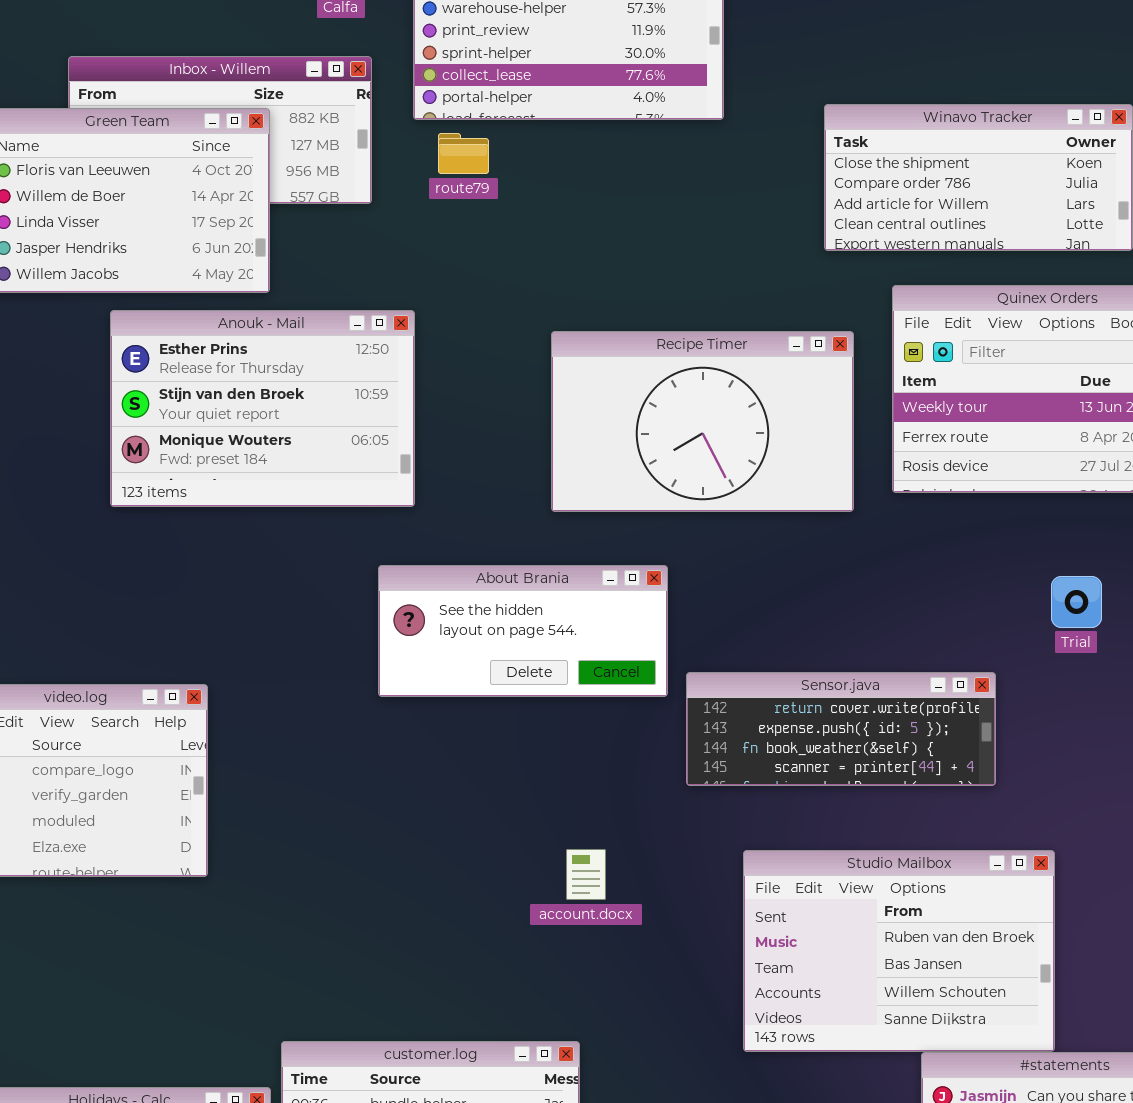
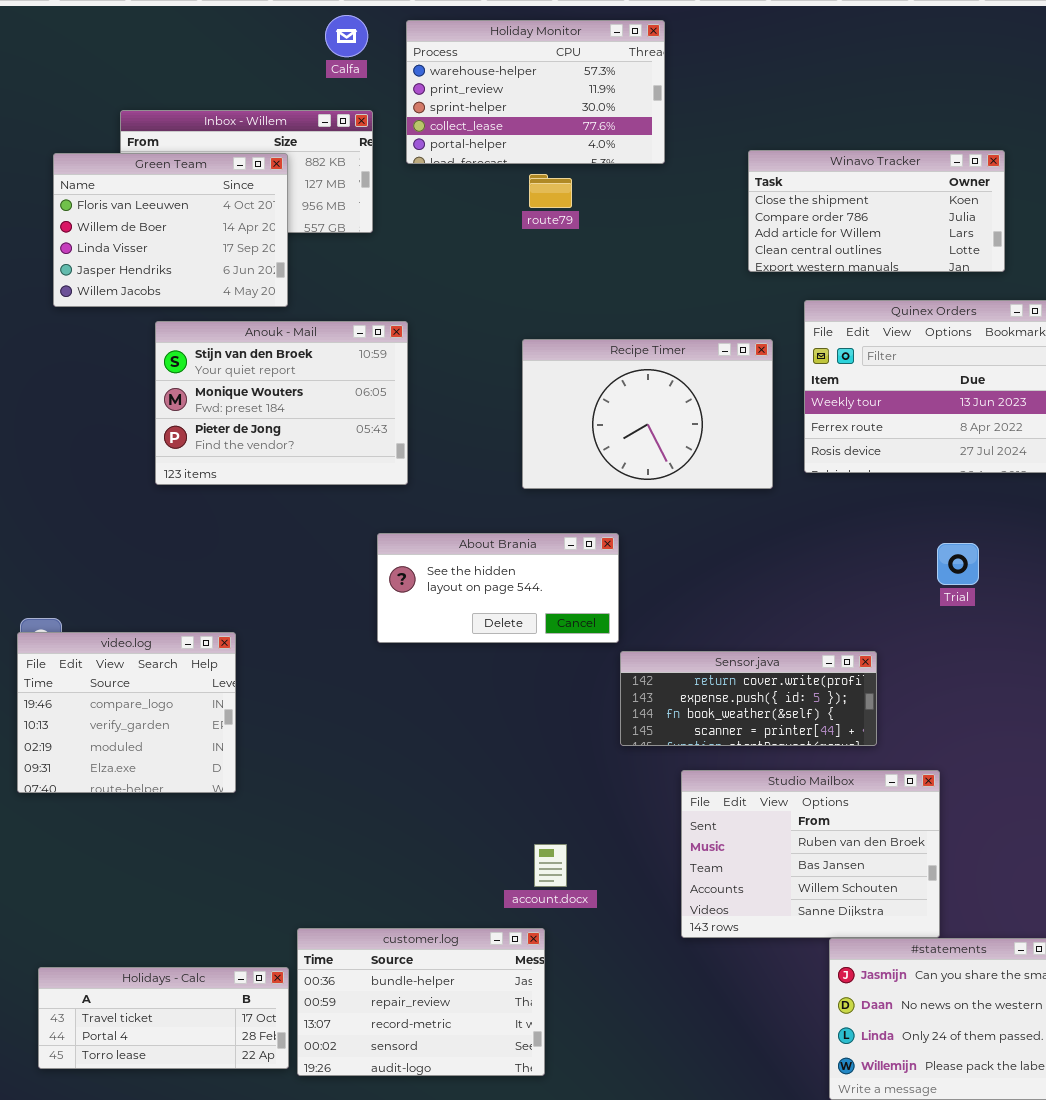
route79: [438,133,489,174] -> [529,174,572,208], moved
Anouk - Mail: [110,310,415,507] -> [155,321,408,485], scrolled down 1 row
Sensor.java: [686,672,996,786] -> [620,651,877,746], moved
account.docx: [566,849,606,900] -> [534,844,567,887], moved

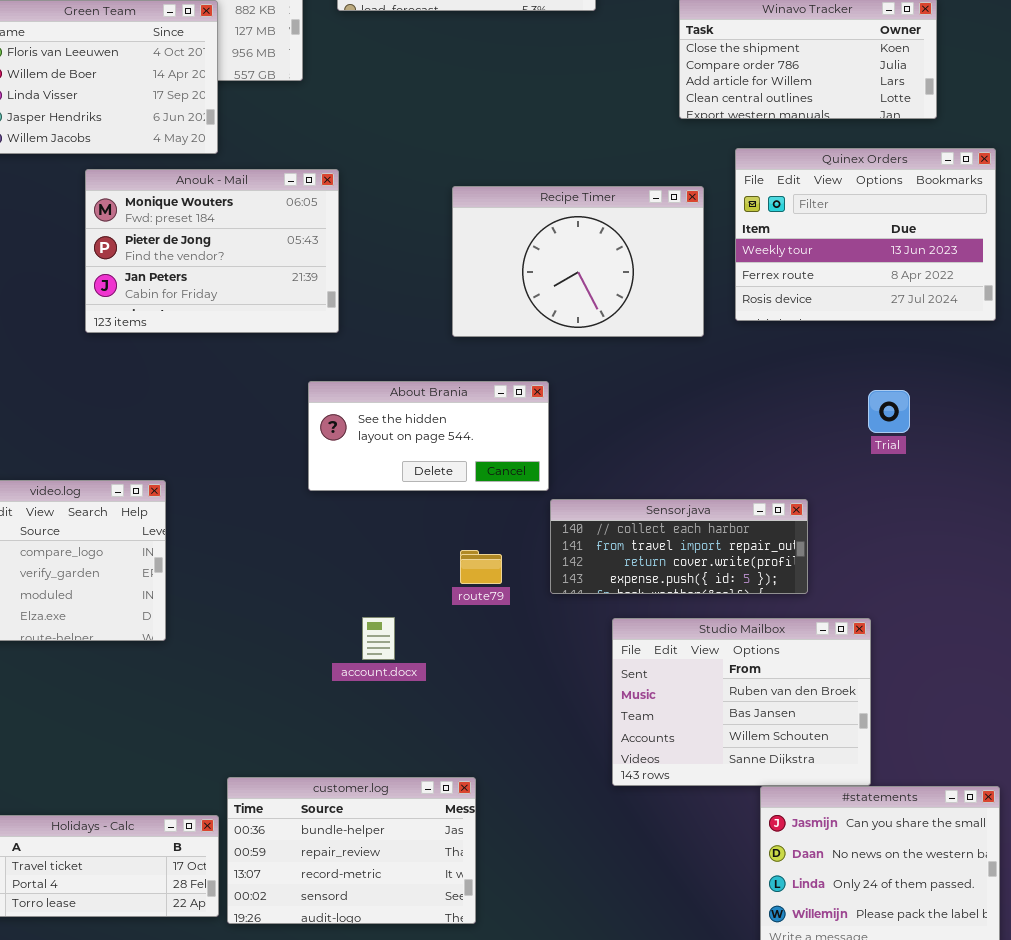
route79: [529,174,572,208] -> [460,550,502,584], moved
Anouk - Mail: [155,321,408,485] -> [85,169,339,333], scrolled down 1 row
Sensor.java: [620,651,877,746] -> [550,499,808,594], scrolled up 2 rows
account.docx: [534,844,567,887] -> [362,617,395,660], moved

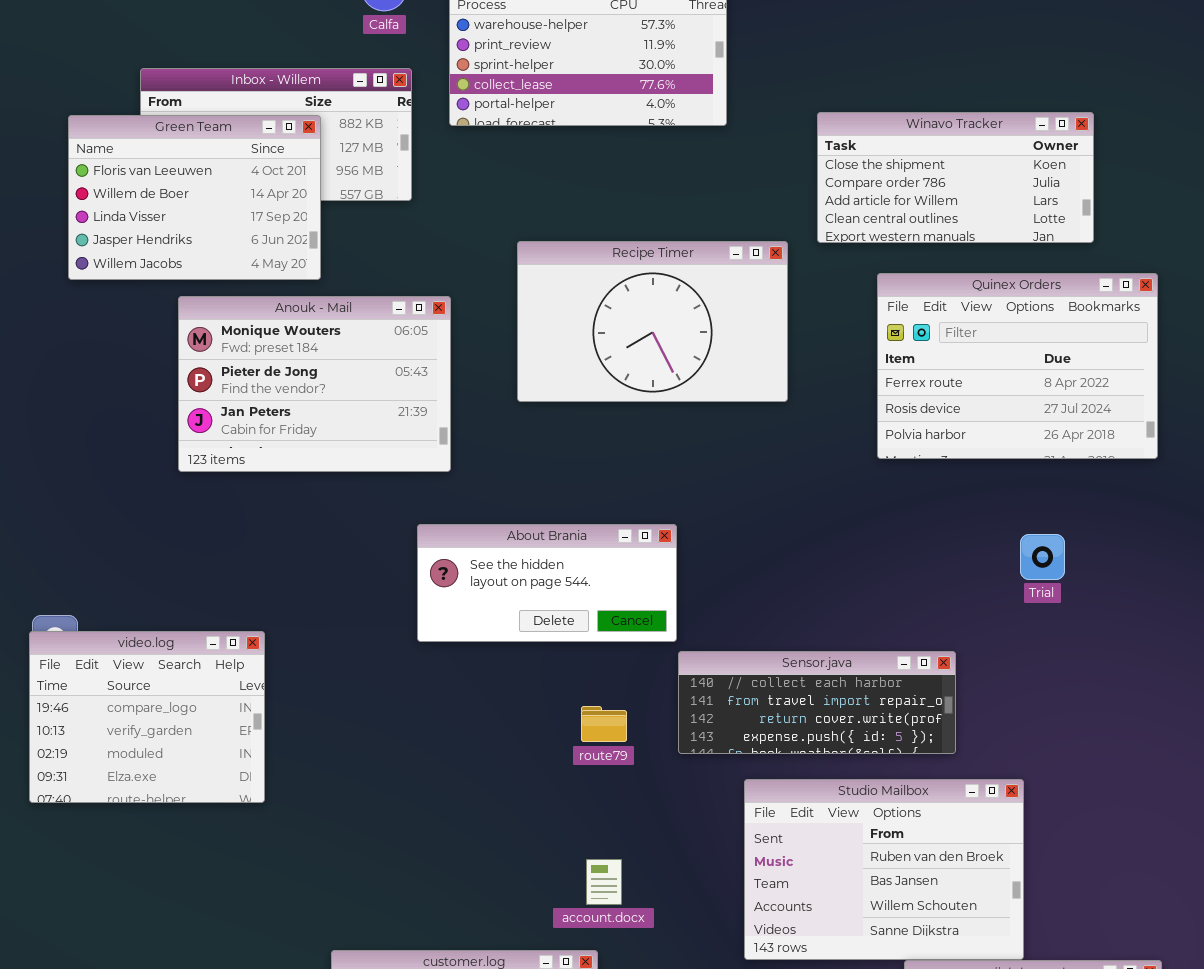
Quinex Orders: [735,148,996,321] -> [877,273,1158,459], scrolled down 1 row
Recipe Timer: [452,186,704,337] -> [517,241,788,402], moved
account.docx: [362,617,395,660] -> [586,859,622,905], moved

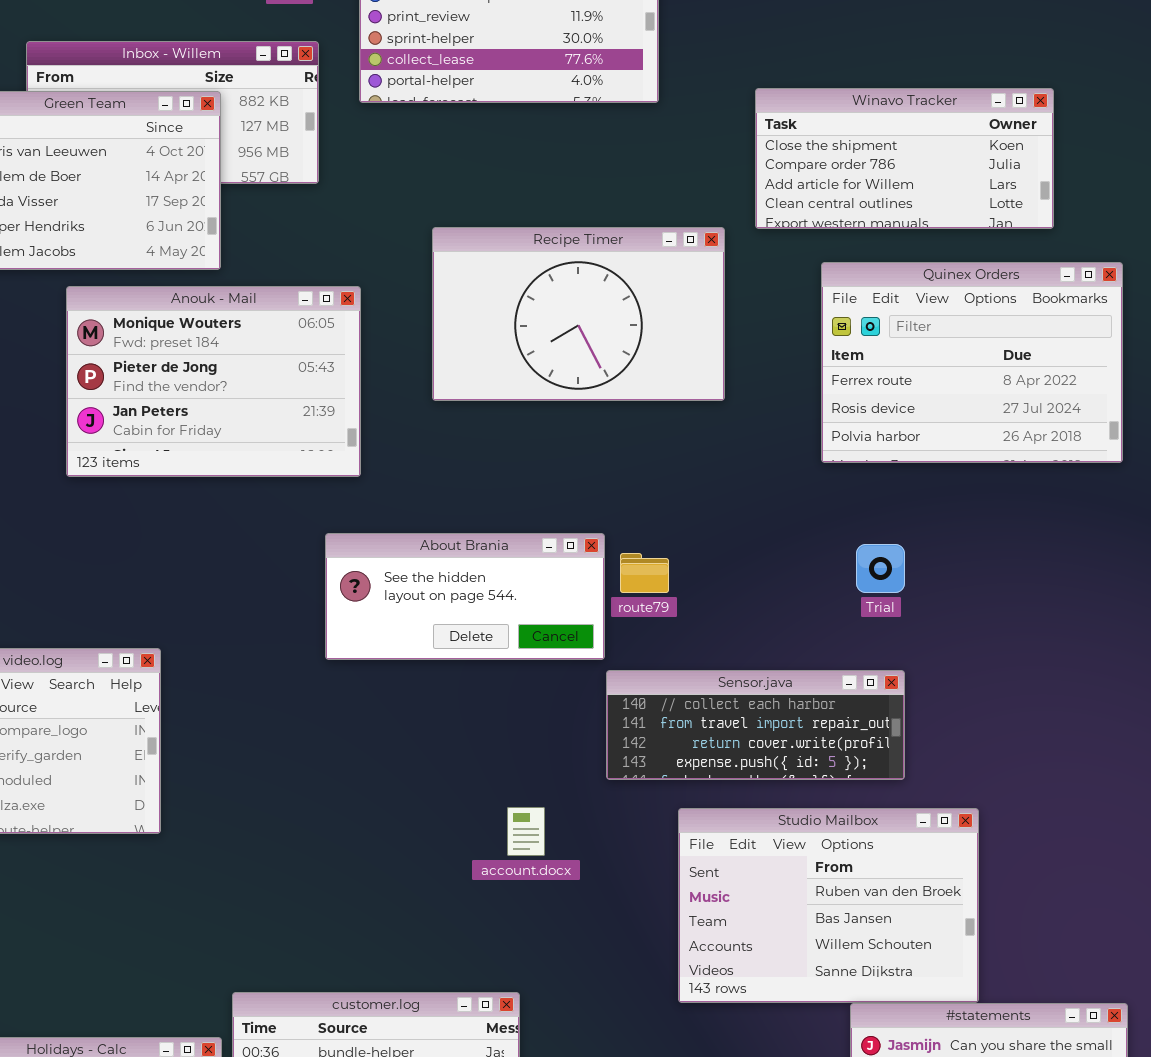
Trial: [1020,534,1065,580] -> [856,544,905,593], moved
route79: [581,706,627,742] -> [620,553,669,593], moved
account.docx: [586,859,622,905] -> [507,807,545,856], moved

